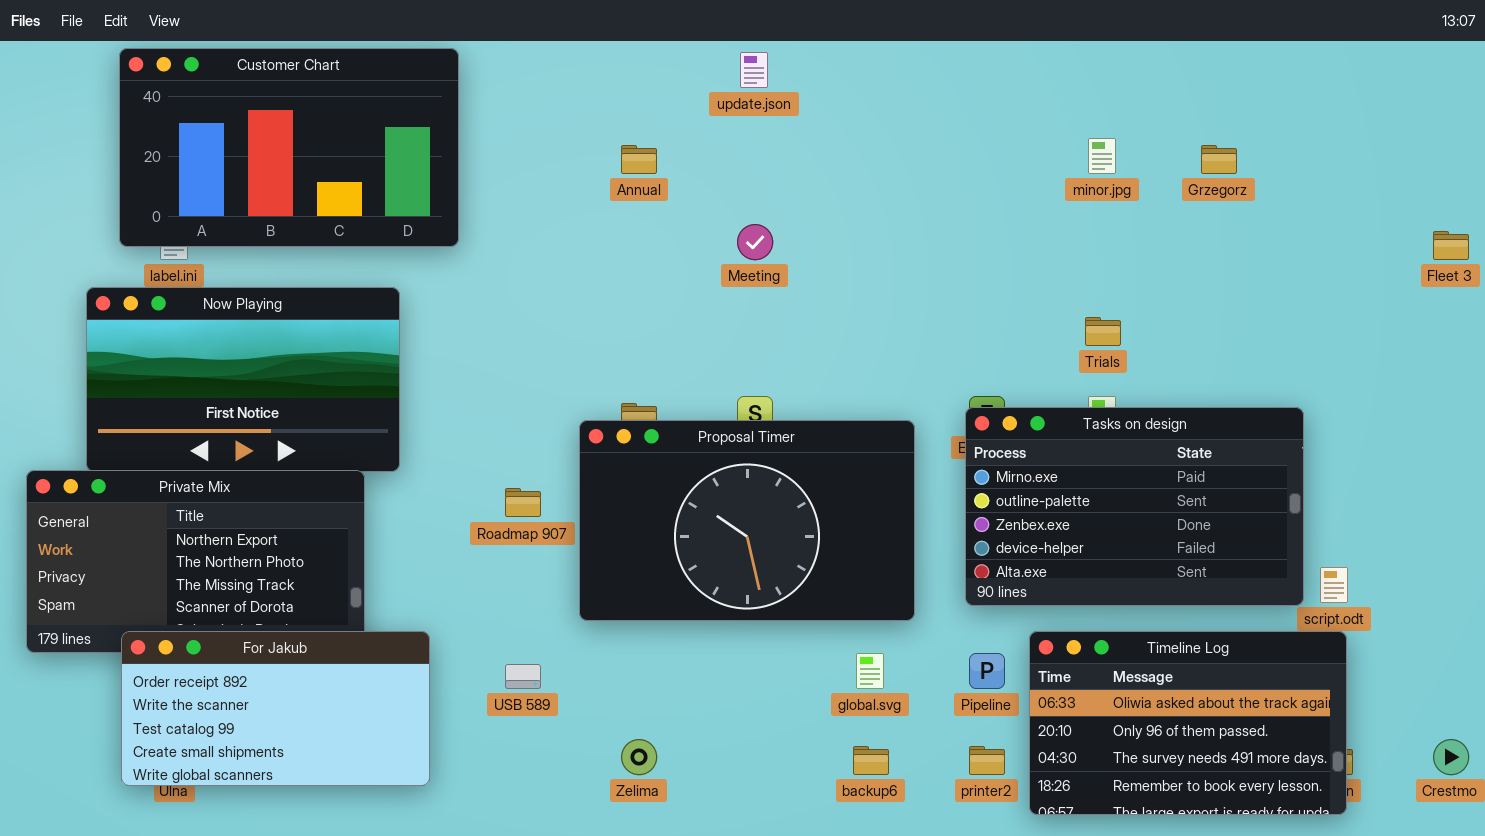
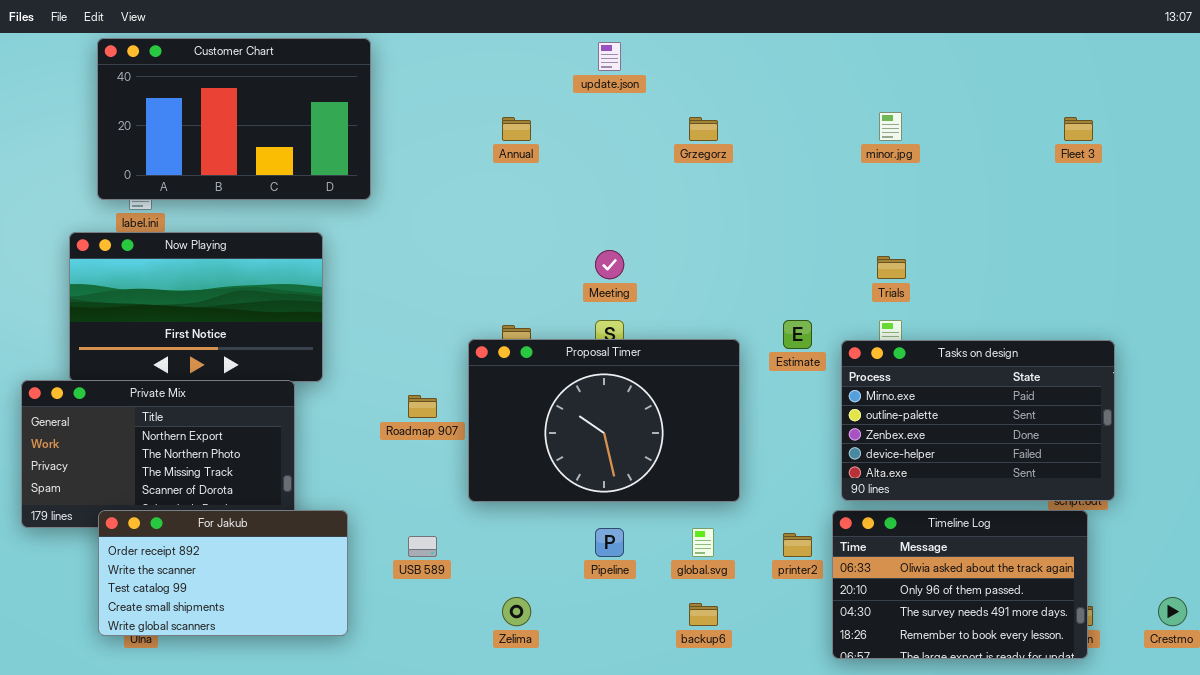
Grzegorz: [1201,145,1237,174] -> [689,117,718,141], moved
Meeting: [737,224,773,260] -> [595,250,624,279], moved
Fleet 3: [1433,231,1469,260] -> [1064,117,1093,141], moved
Tasks on design: [965,407,1304,606] -> [841,340,1115,501], moved
Pipeline: [969,653,1005,689] -> [595,528,624,557], moved
printer2: [969,746,1005,775] -> [783,533,812,557], moved

